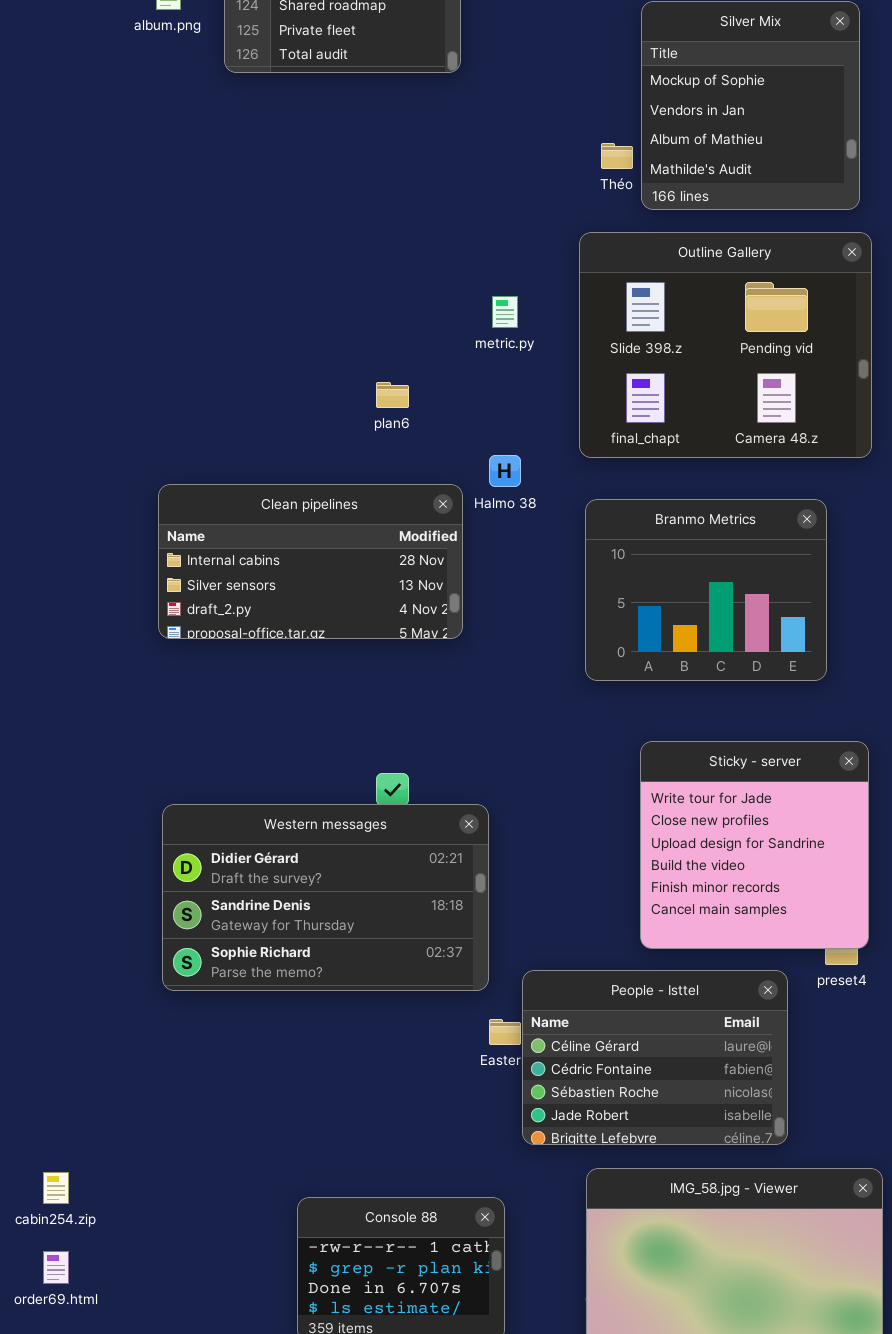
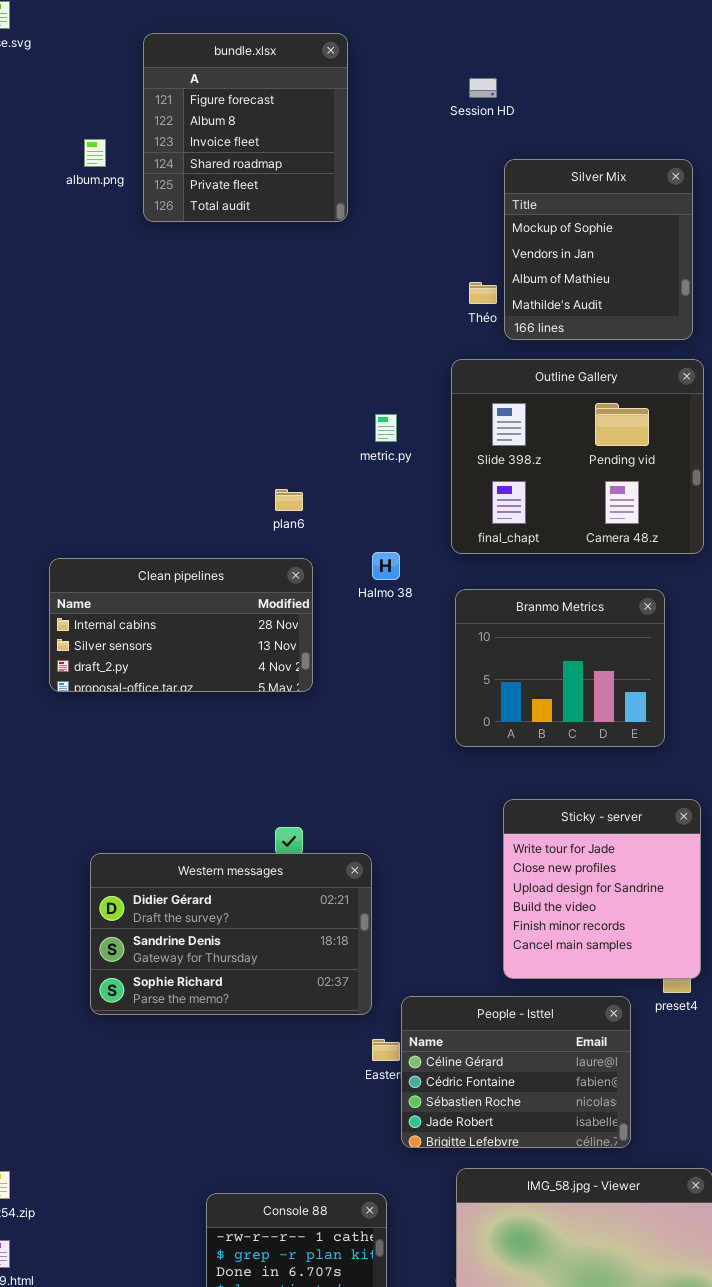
Clean pipelines: [158,484,463,639] -> [49,558,313,692], moved

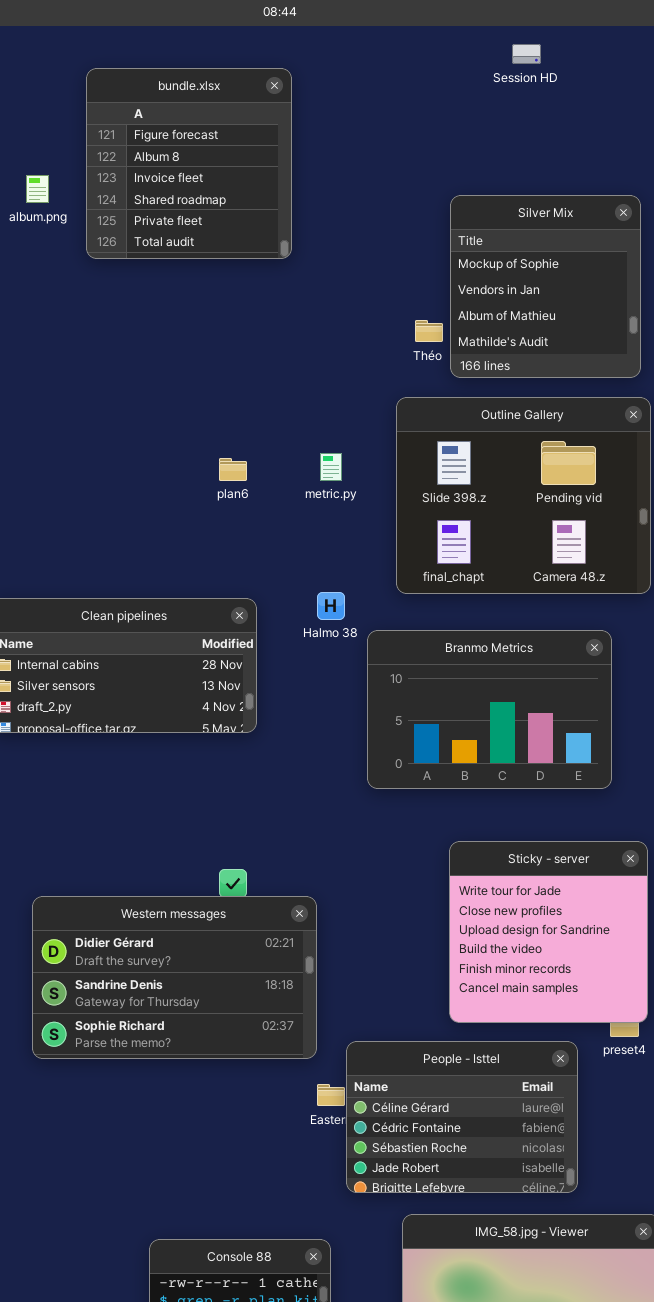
Session HD: [469,78,497,98] -> [512,44,541,64], moved
plan6: [275,489,303,511] -> [219,458,247,481], moved
Branmo Metrics: [455,589,665,747] -> [367,630,612,789], resized

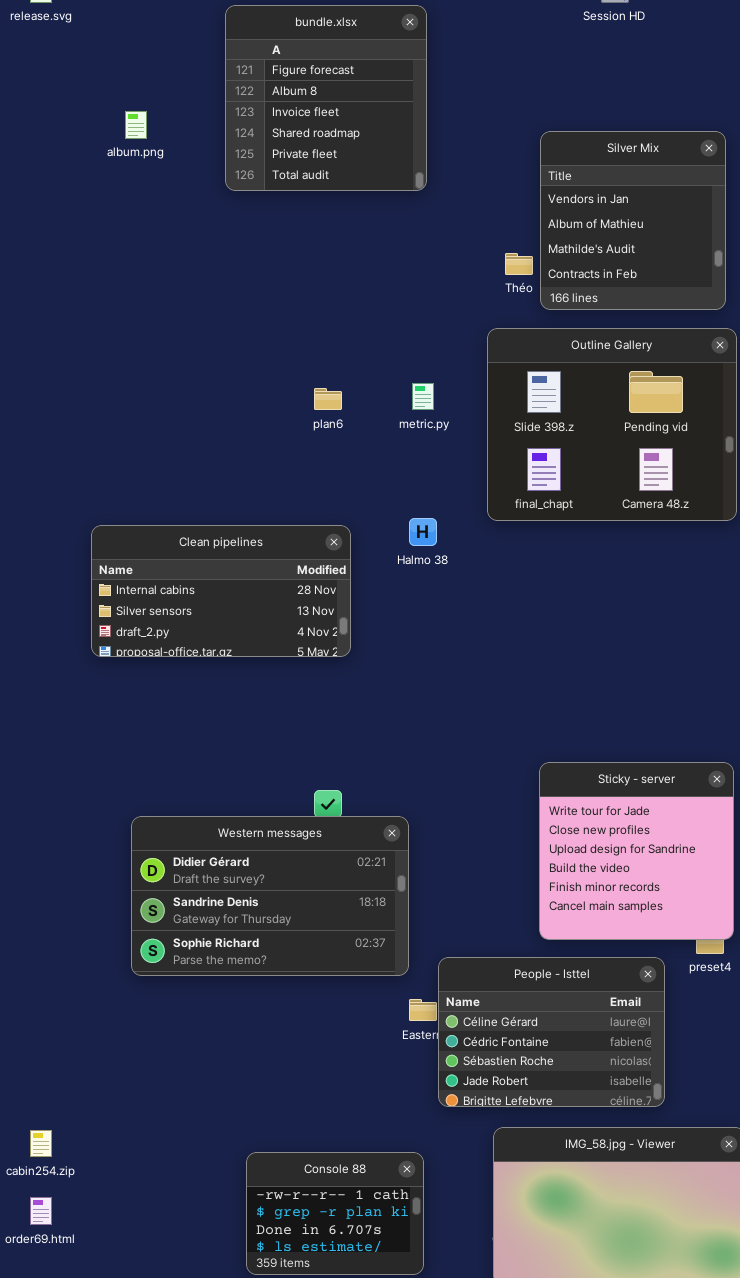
bundle.xlsx: [86,68,292,259] -> [225,5,427,191], moved
Silver Mix: [450,195,641,378] -> [540,131,726,310], scrolled down 1 row
Branmo Metrics: [367,630,612,789] -> none, closed

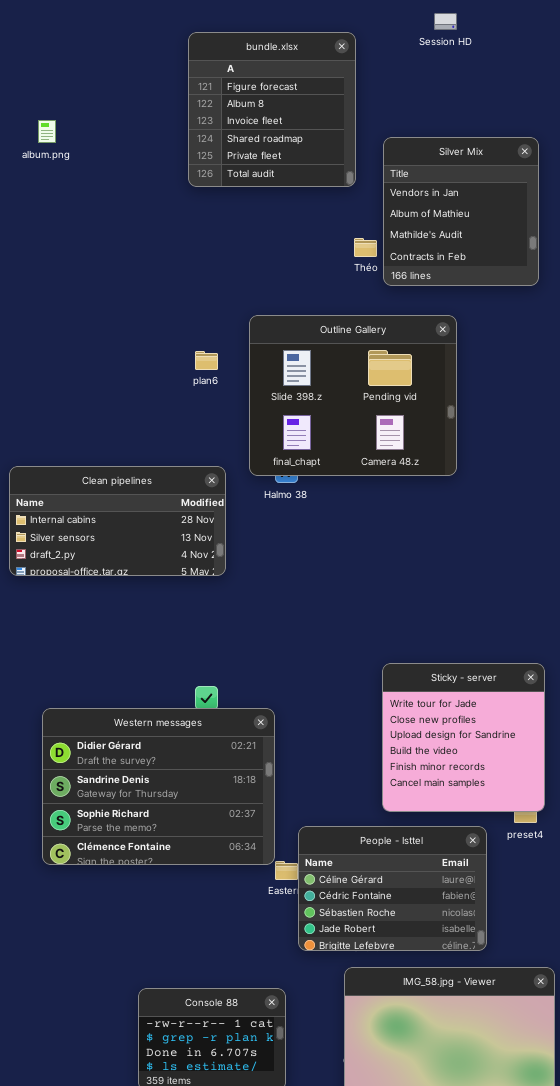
bundle.xlsx: [225,5,427,191] -> [188,32,356,187], moved
Outline Gallery: [487,328,737,521] -> [249,315,457,476], moved
Western messages: [131,816,409,976] -> [42,708,275,865], resized

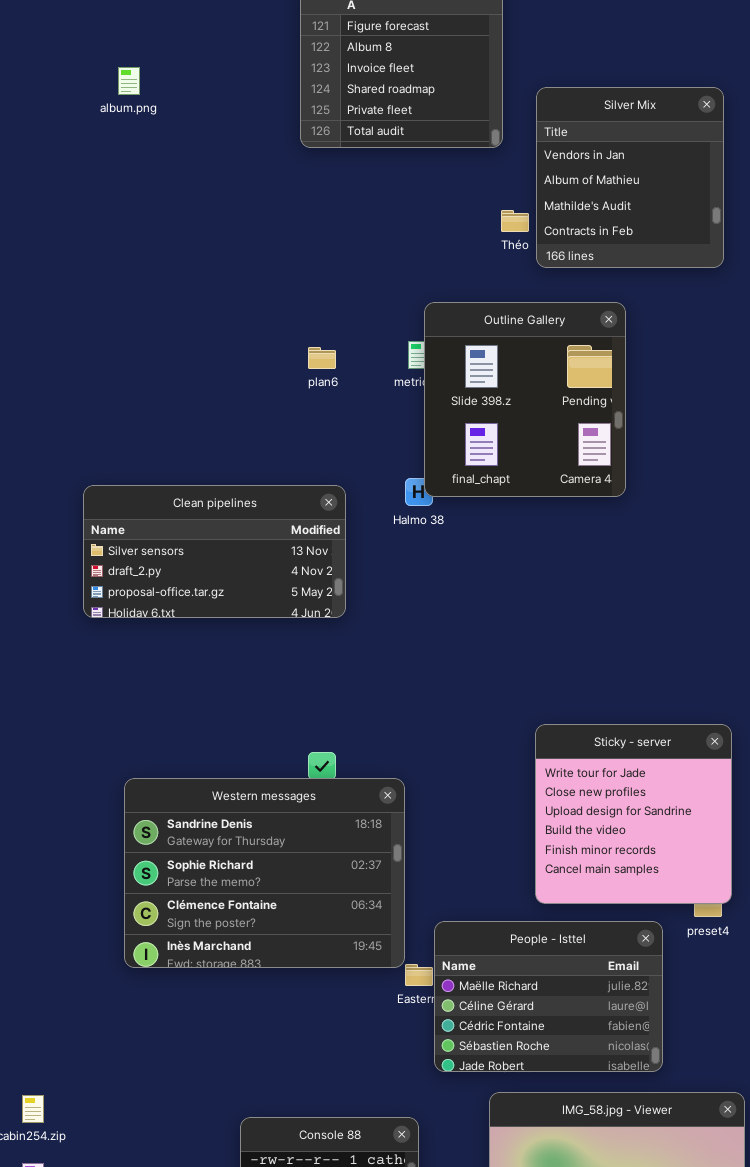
Outline Gallery: [249,315,457,476] -> [424,302,626,497], resized
Clean pipelines: [9,466,226,576] -> [83,485,346,618], scrolled down 1 row
Western messages: [42,708,275,865] -> [124,778,405,968], scrolled down 1 row
People - Isttel: [298,826,487,951] -> [434,921,663,1072], scrolled up 1 row

